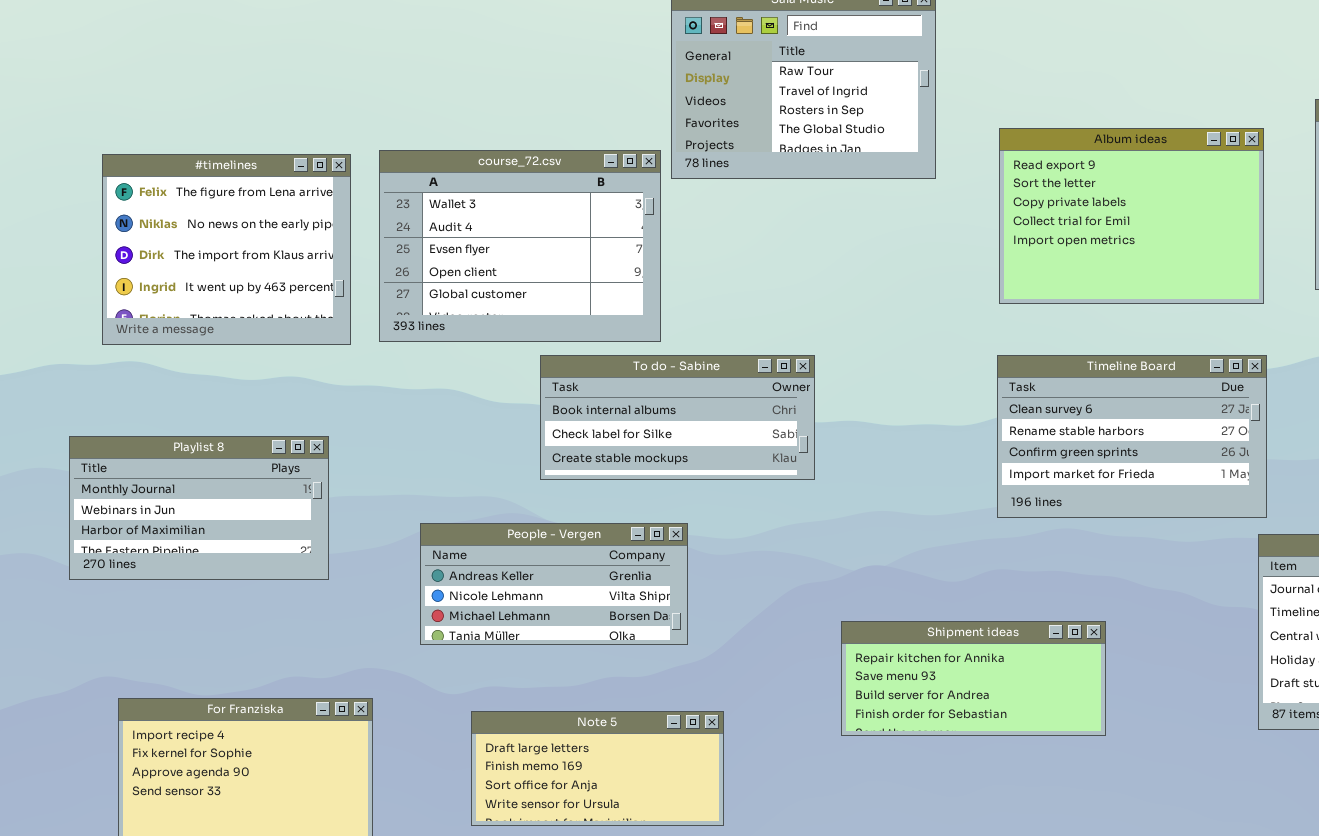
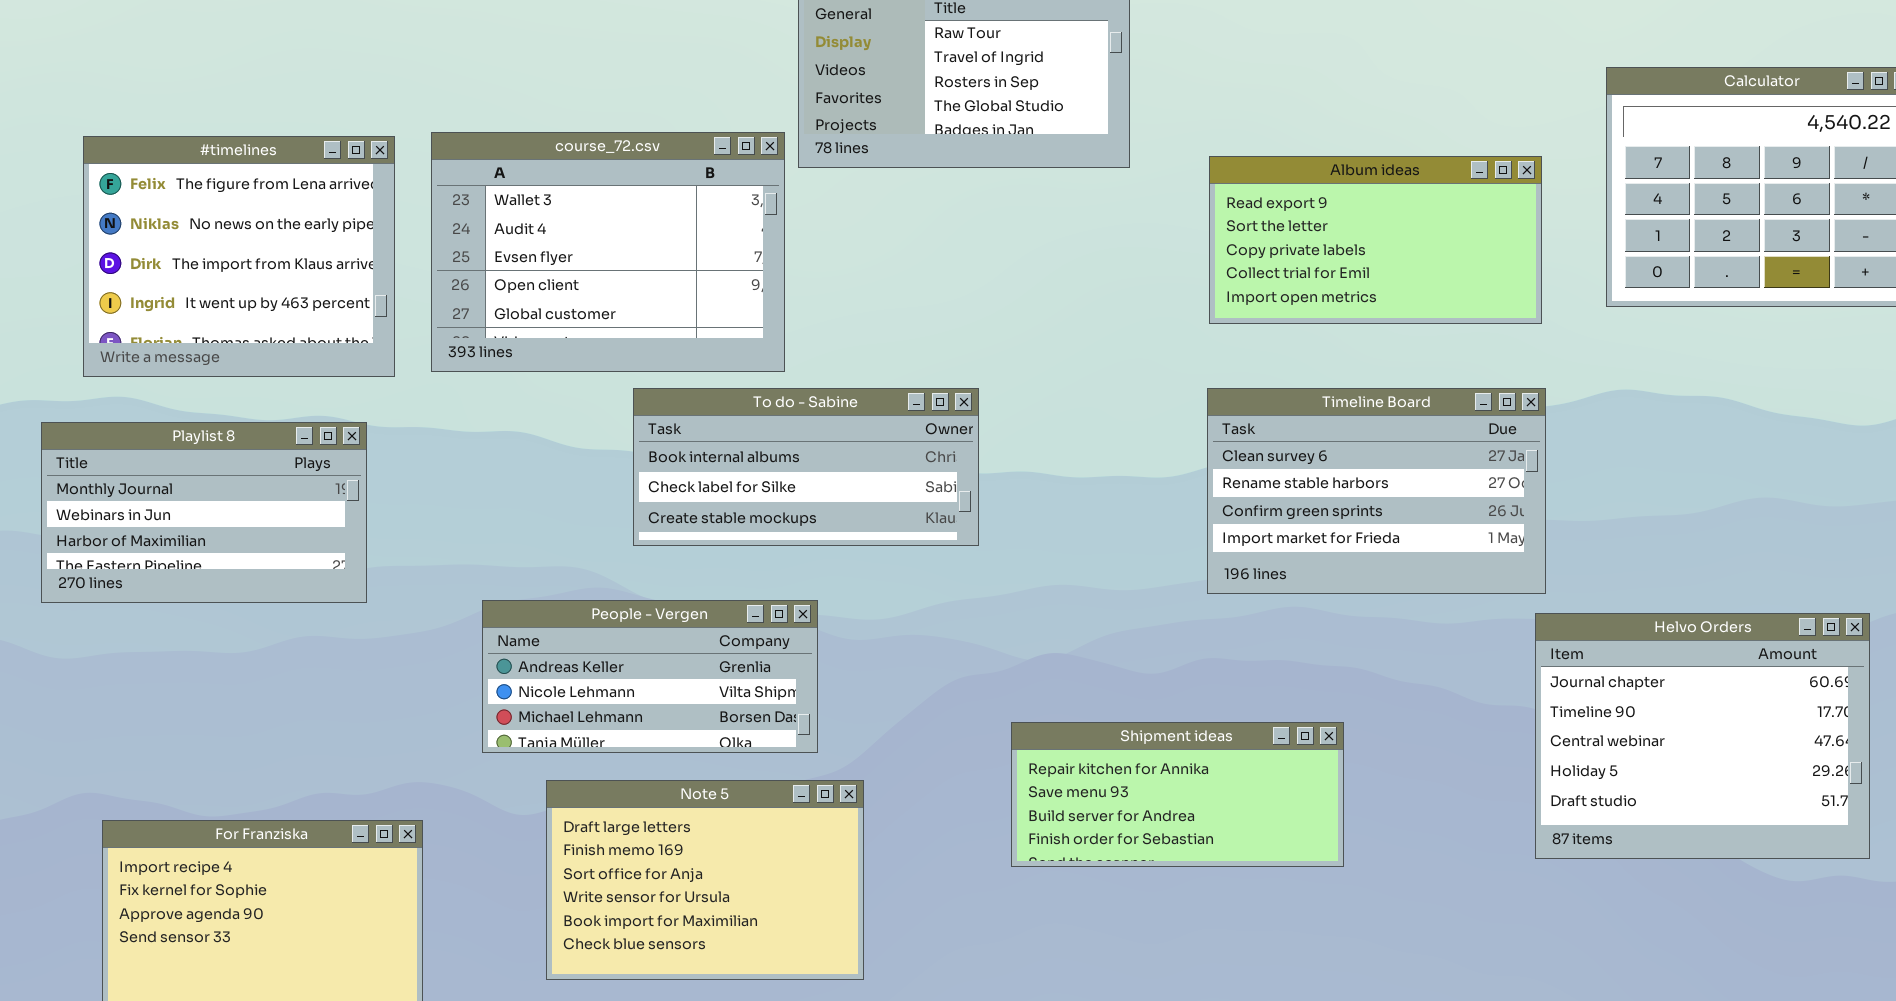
Album ideas: [999,128,1264,304] -> [1209,156,1542,324], resized
Playlist 8: [69,436,329,580] -> [41,422,367,603], moved
Note 5: [471,711,724,826] -> [546,780,864,980], resized

